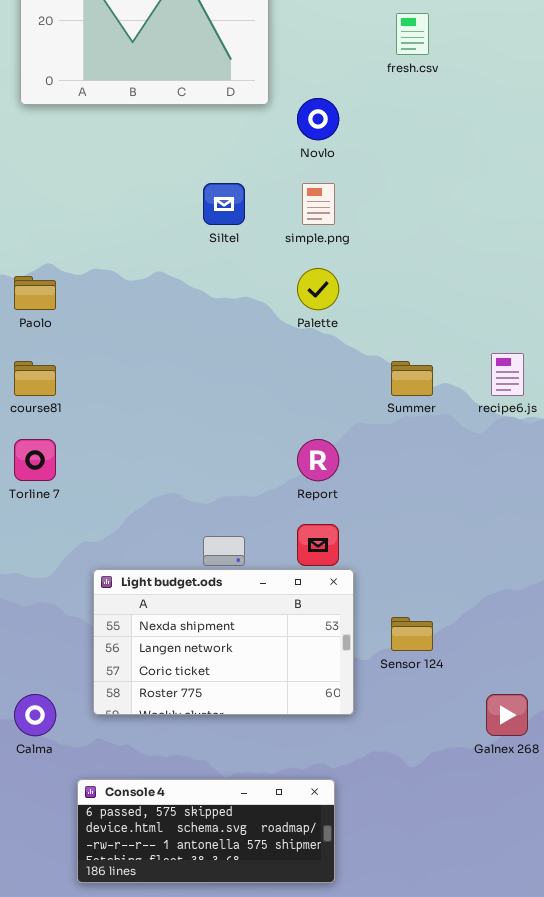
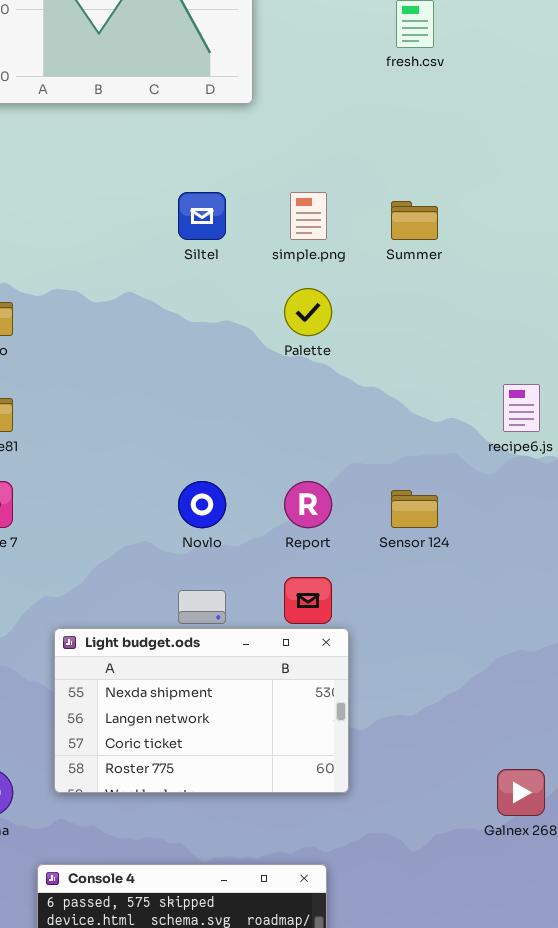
Novlo: [297,98,339,140] -> [178,481,226,528], moved
Summer: [391,361,433,396] -> [391,201,438,240], moved
Sensor 124: [391,617,433,651] -> [391,490,438,528], moved

